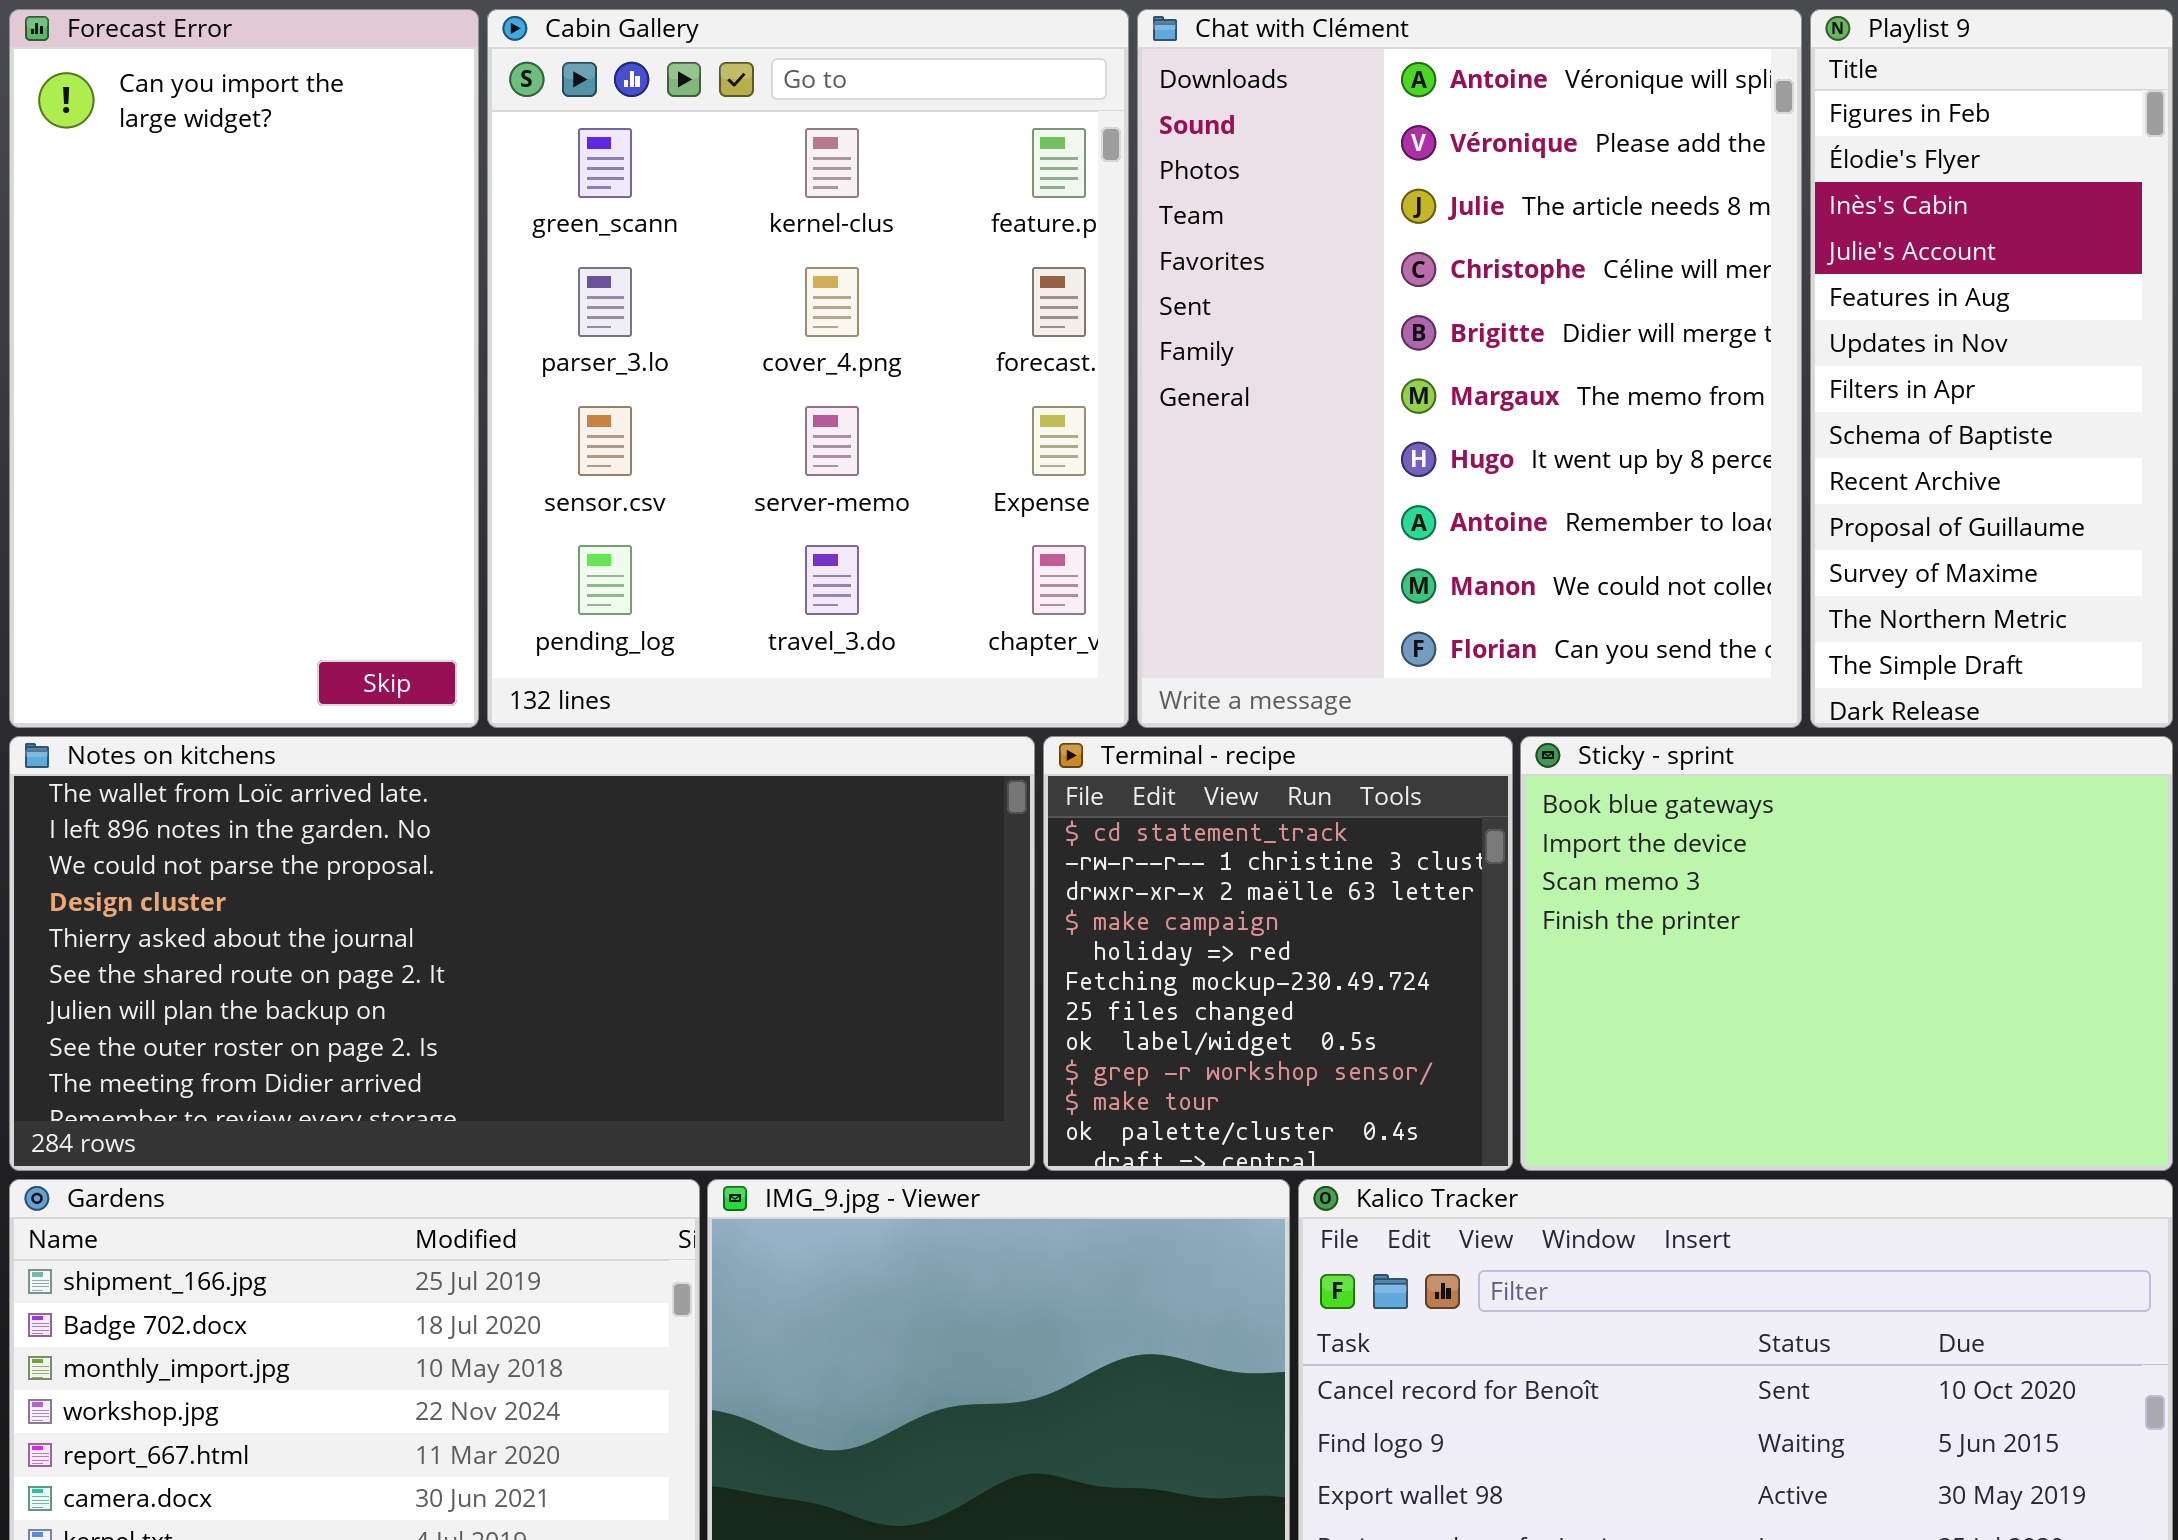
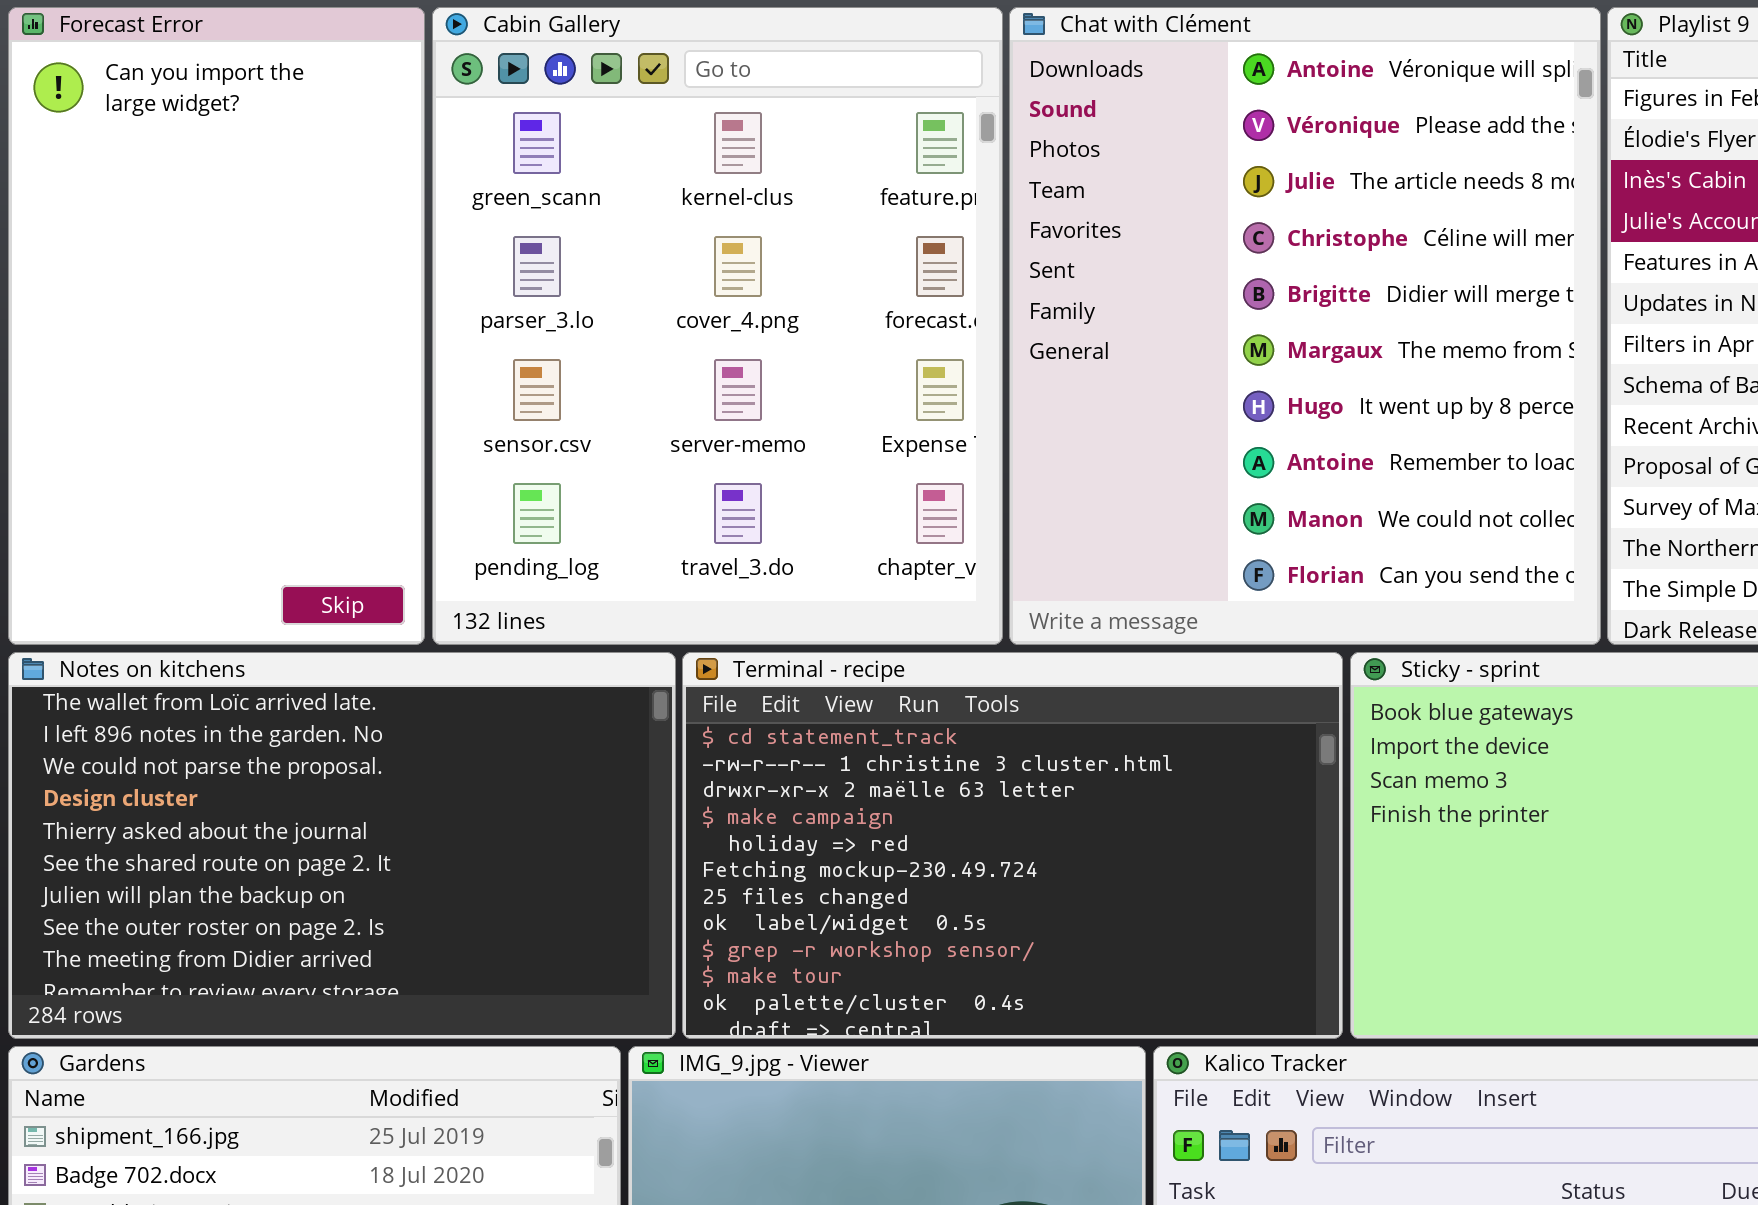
Notes on kitchens: [9,736,1035,1171] -> [8,652,676,1039], resized
Terminal - recipe: [1043,736,1513,1171] -> [682,652,1343,1039], resized

